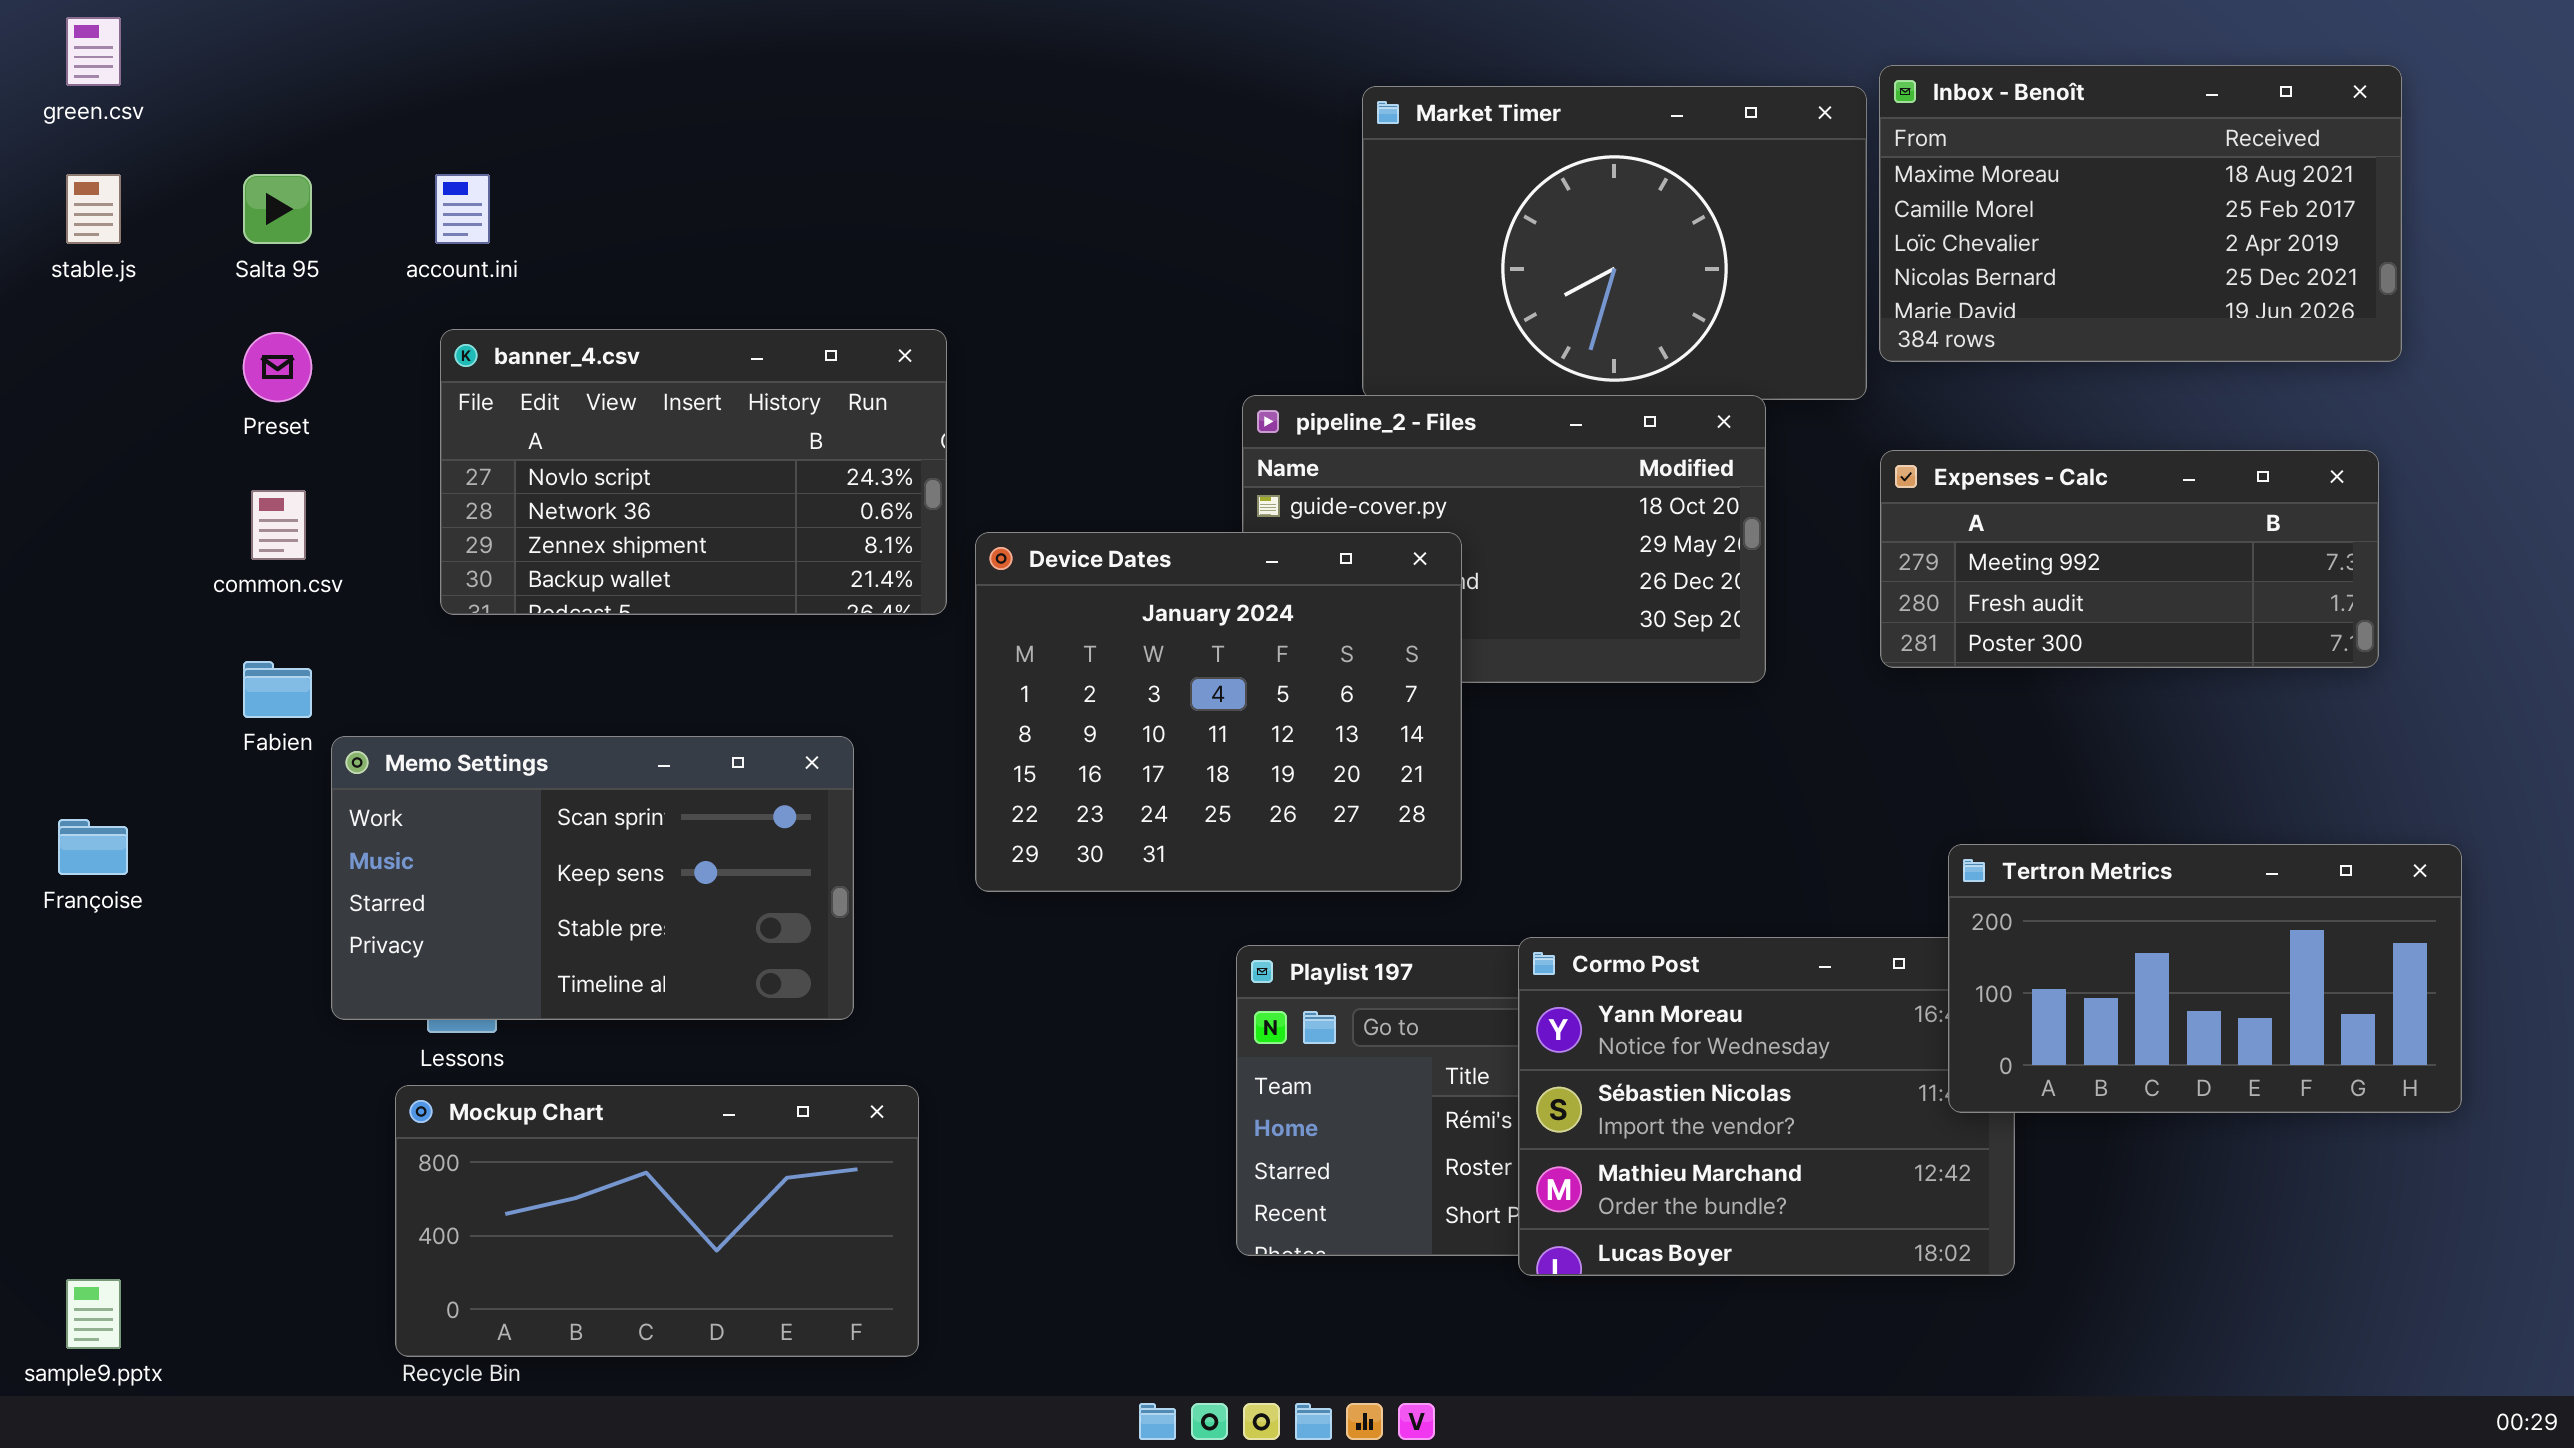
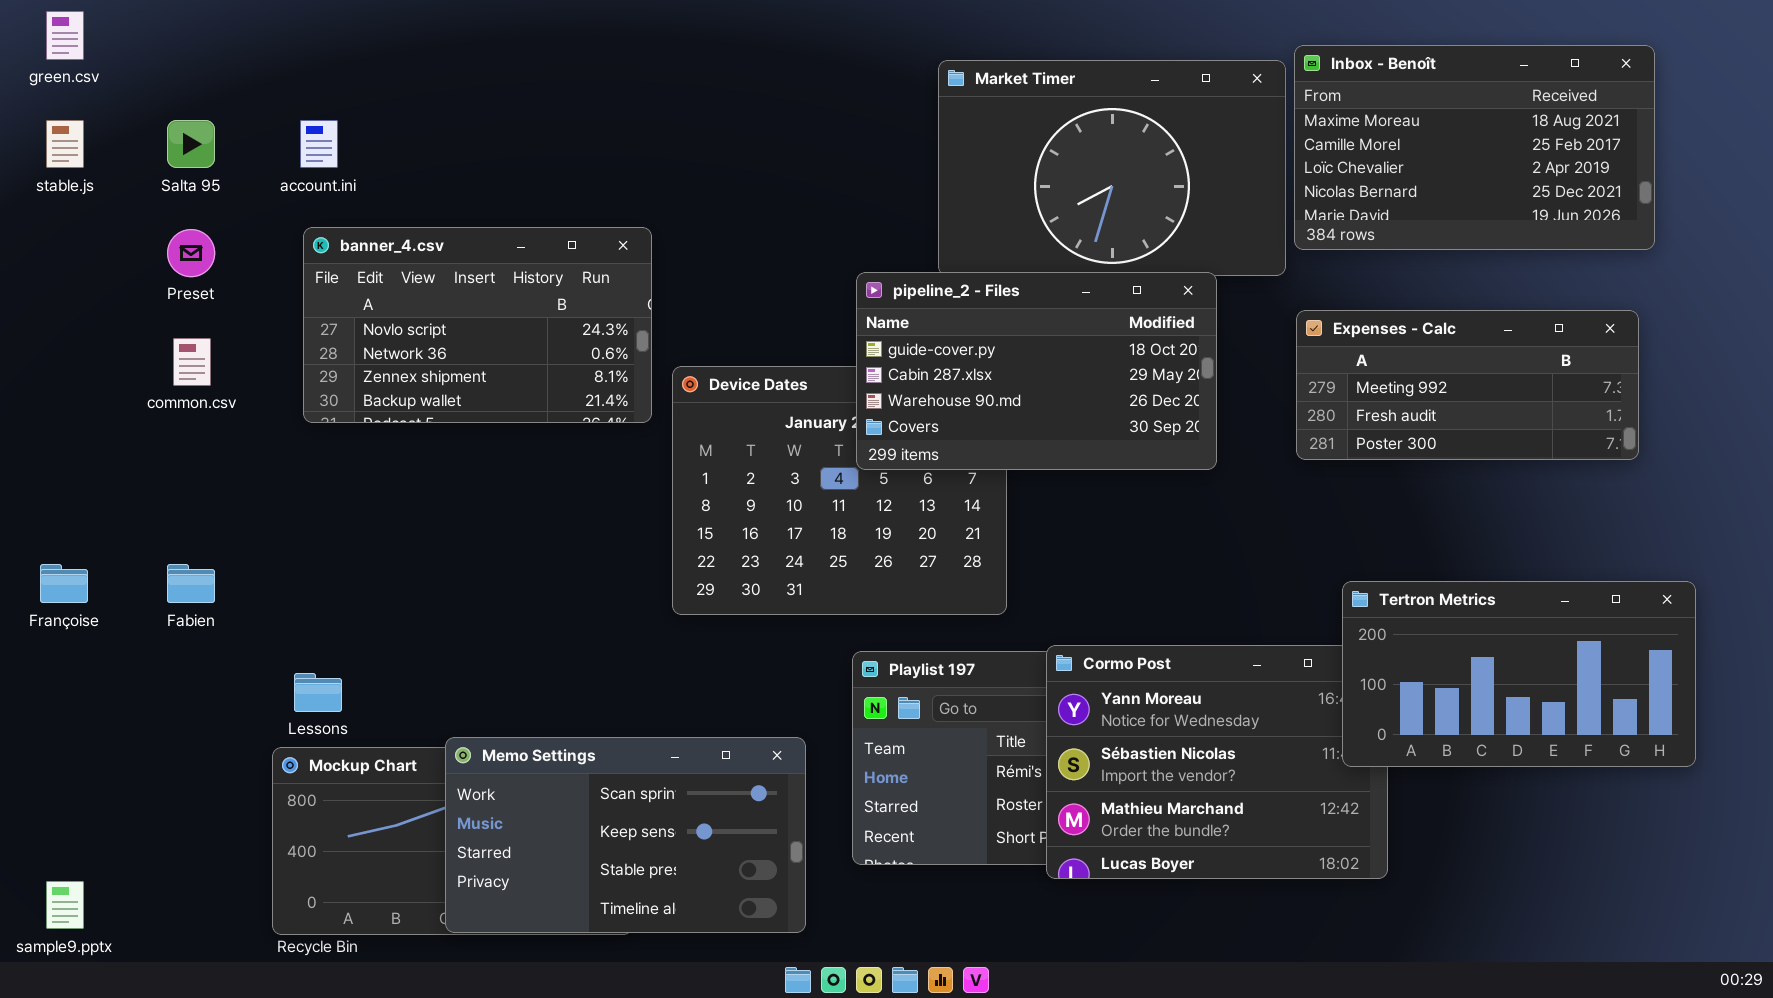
pipeline_2 - Files: [1242,395,1766,683] -> [856,272,1217,470], raised
Fabien: [243,661,312,718] -> [167,564,215,603], moved
Memo Settings: [331,736,854,1020] -> [445,737,806,933], moved

